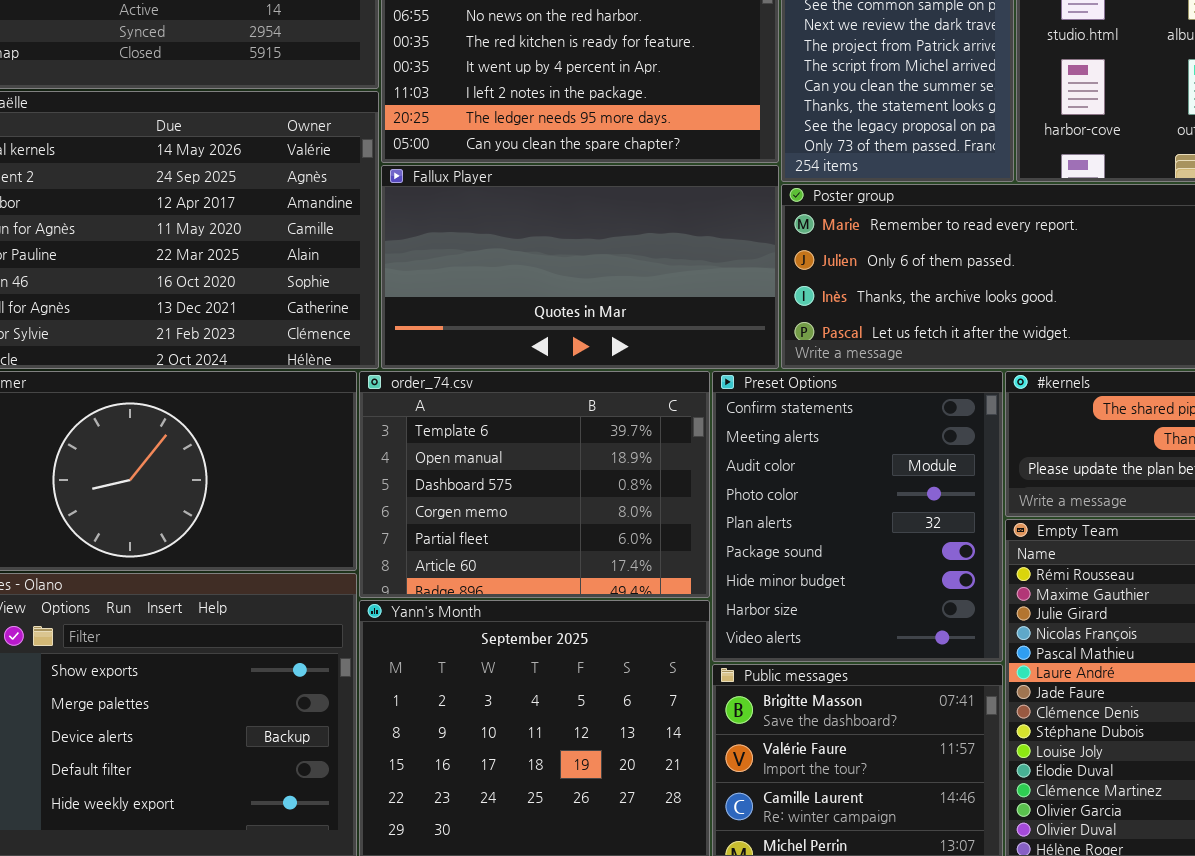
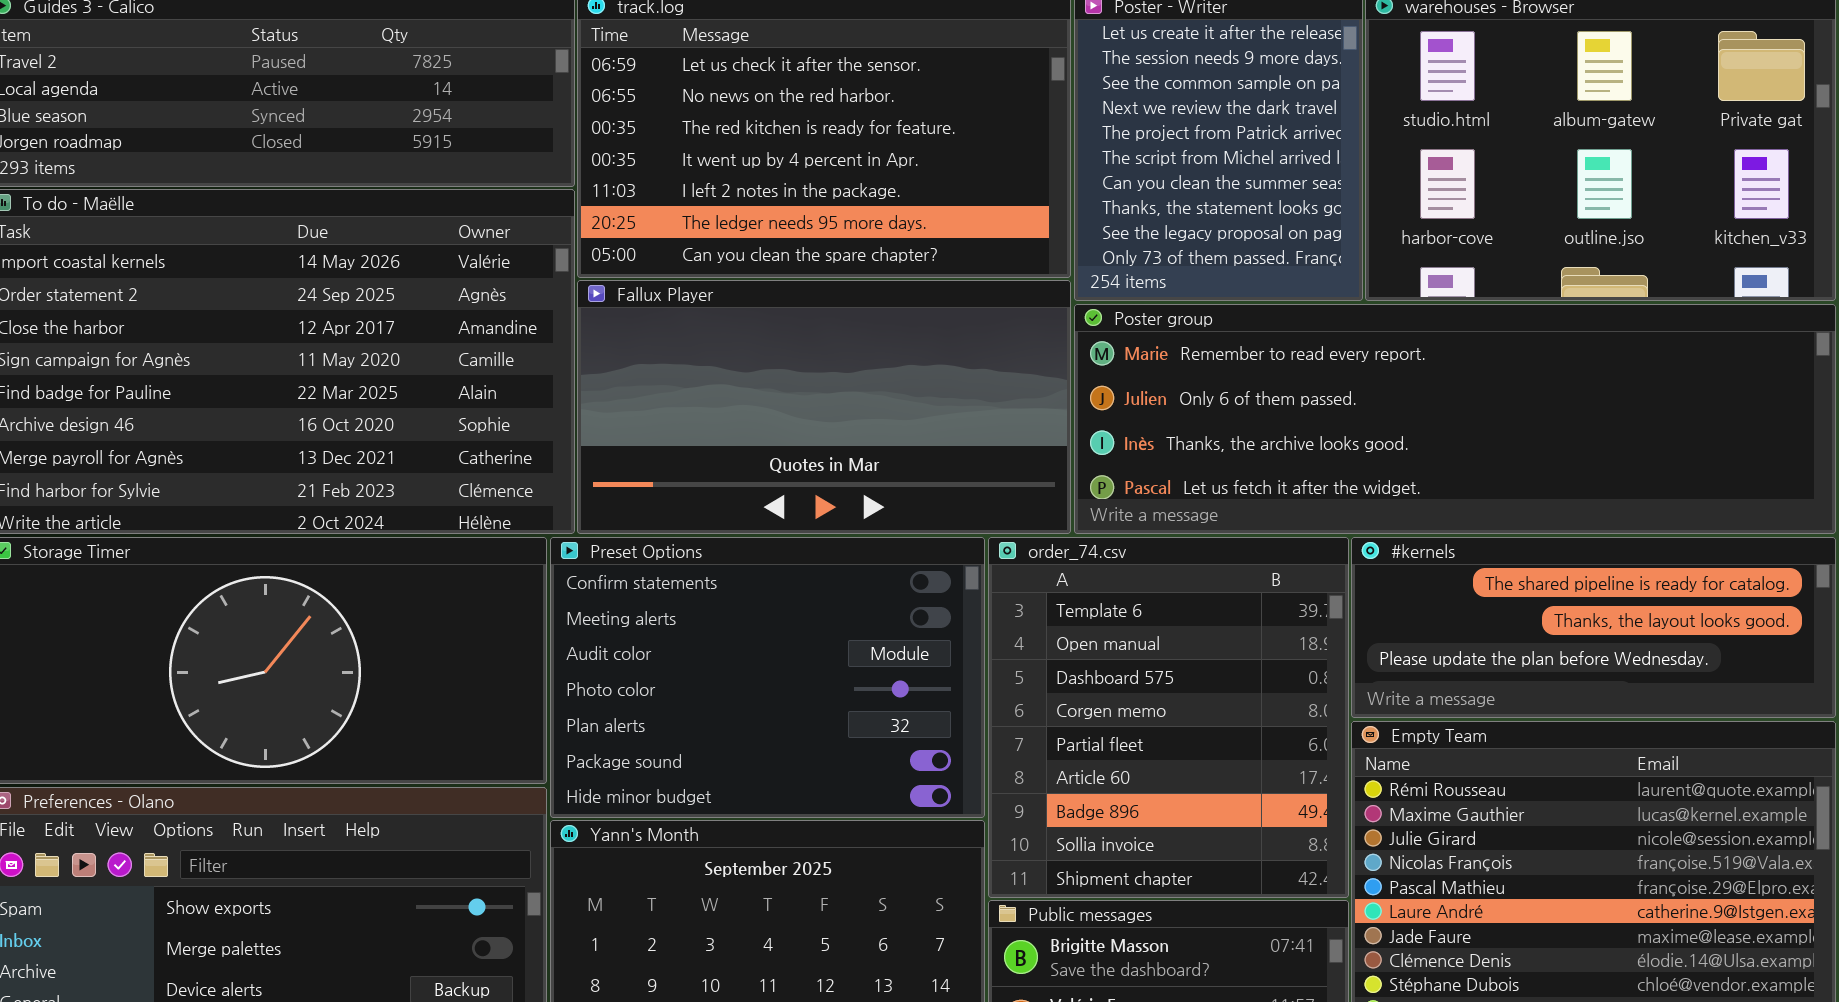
order_74.csv: [359,371,710,598] -> [988,537,1349,898], moved, resized
Preset Options: [712,371,1003,662] -> [550,537,985,818], moved, resized

